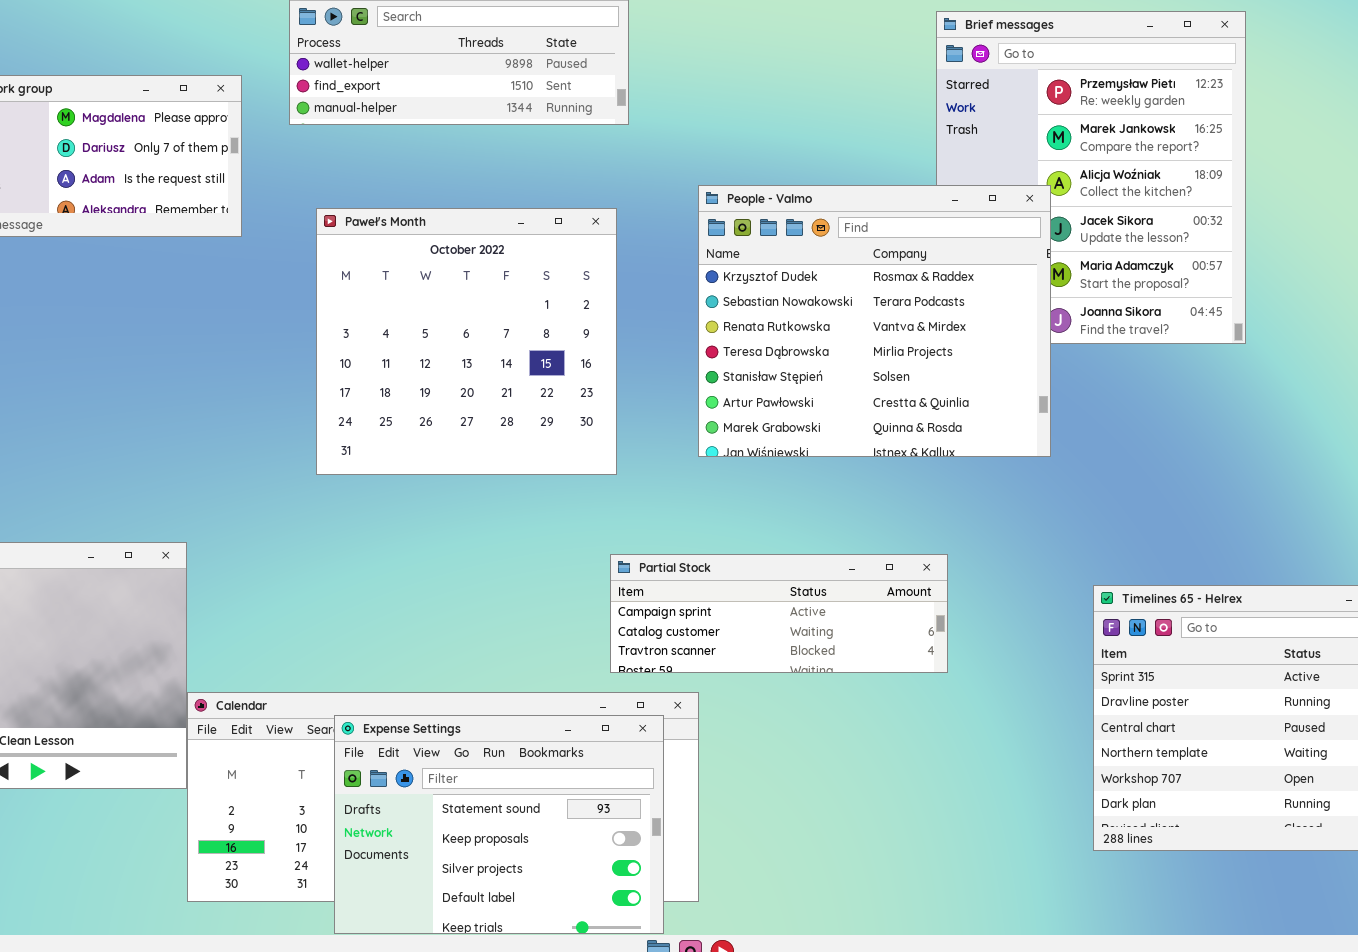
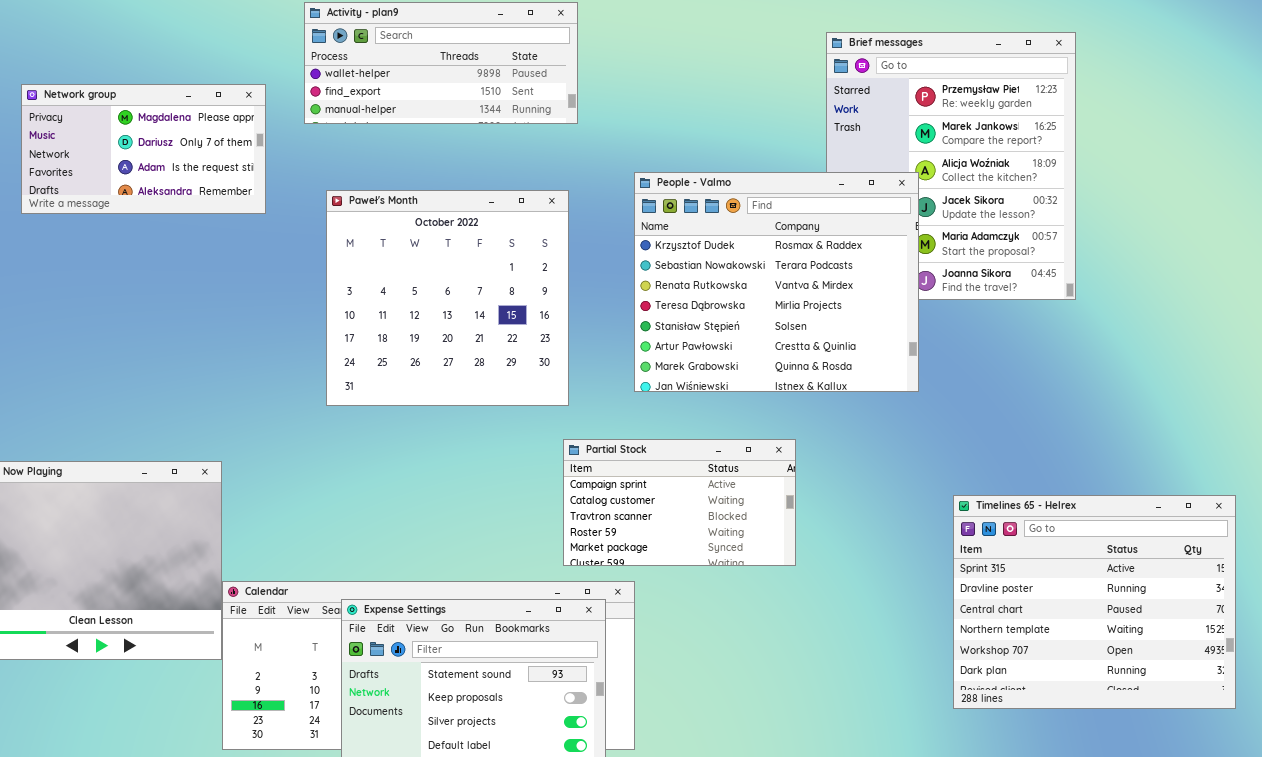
Partial Stock: [610,554,948,673] -> [563,439,796,566], resized

